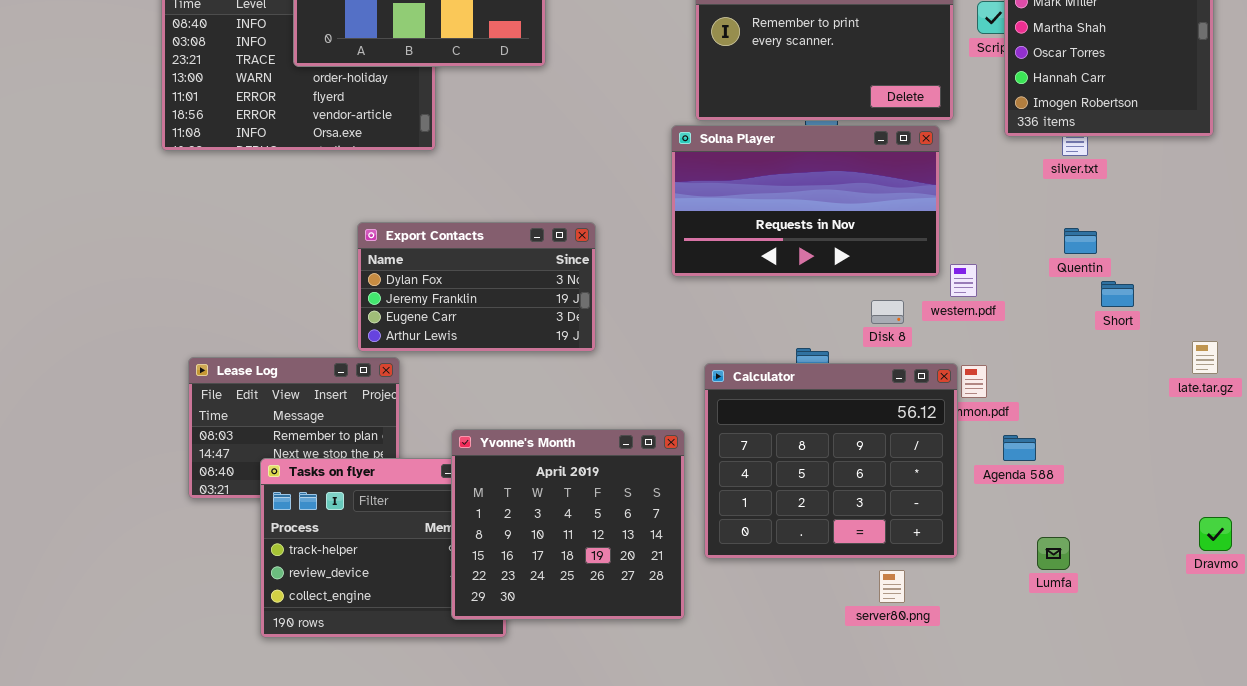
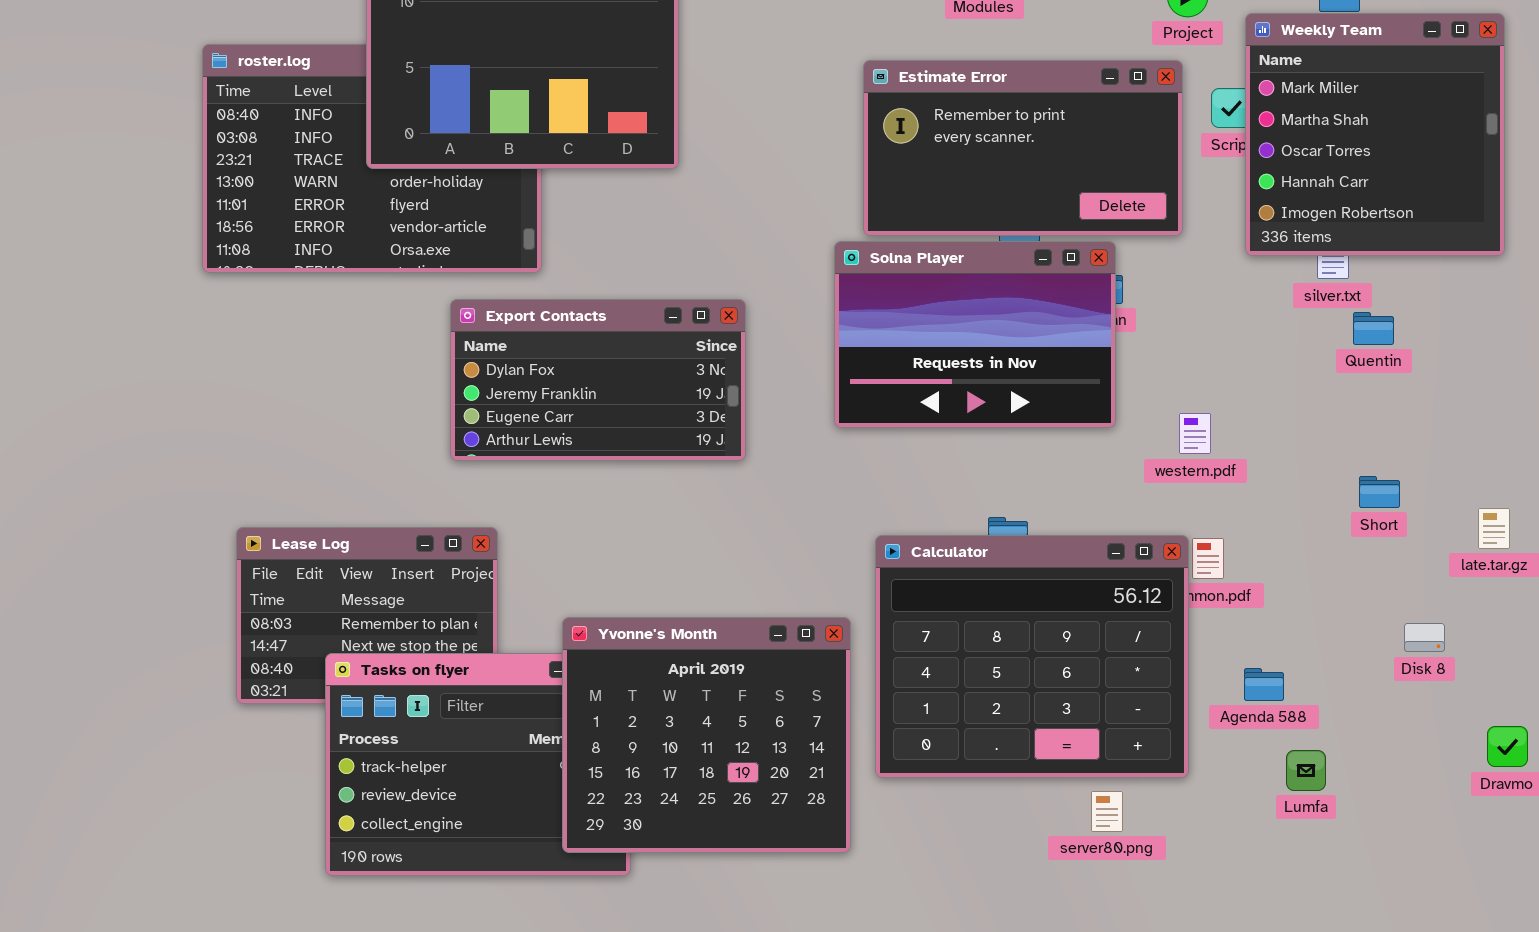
Solna Player: [671,125,940,277] -> [834,241,1116,428], resized
Export Contacts: [357,222,596,352] -> [450,299,746,461], moved
Quentin: [1064,228,1097,254] -> [1353,312,1394,345], moved
Short: [1101,281,1134,307] -> [1359,476,1400,508], moved
Disk 8: [871,300,904,324] -> [1404,623,1445,652], moved
Agenda 588: [1003,435,1036,461] -> [1244,668,1284,701], moved

